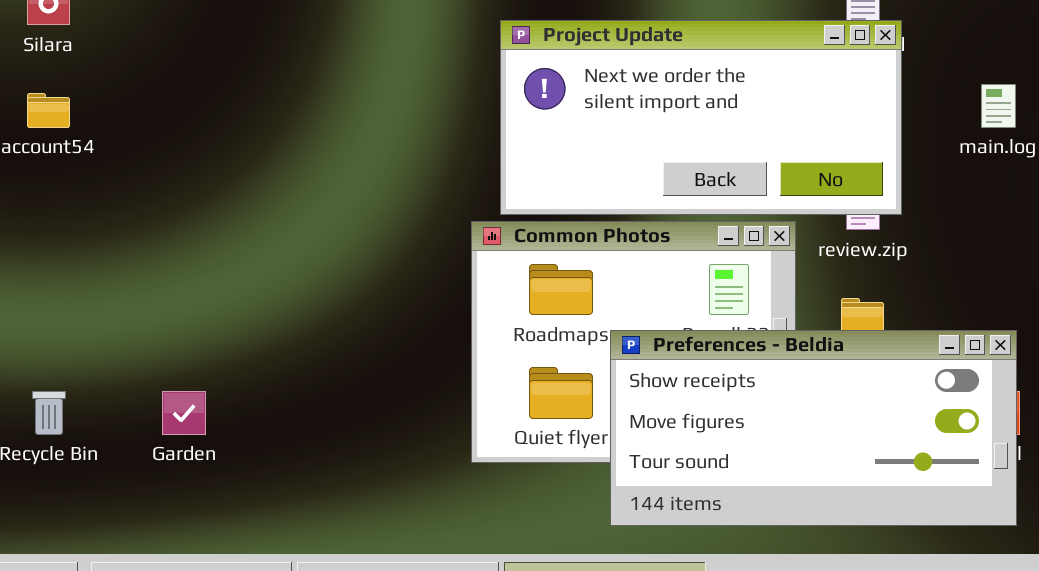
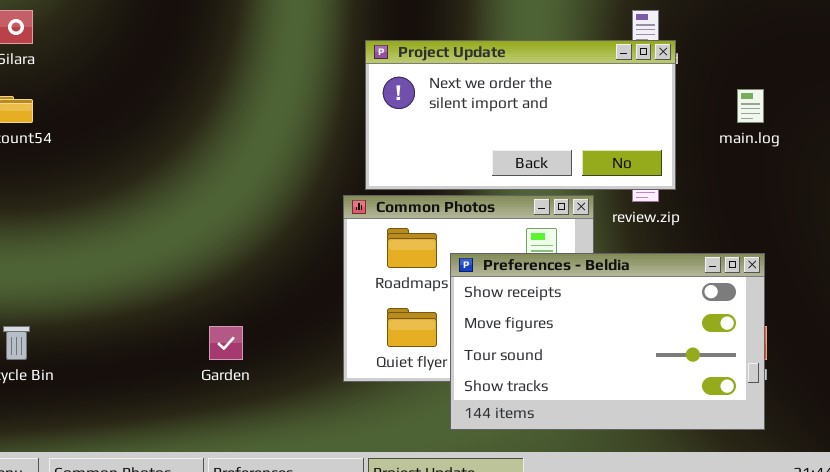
Preferences - Beldia: [610,330,1017,526] -> [450,253,765,430], resized
Garden: [162,391,206,435] -> [209,326,243,360], moved

